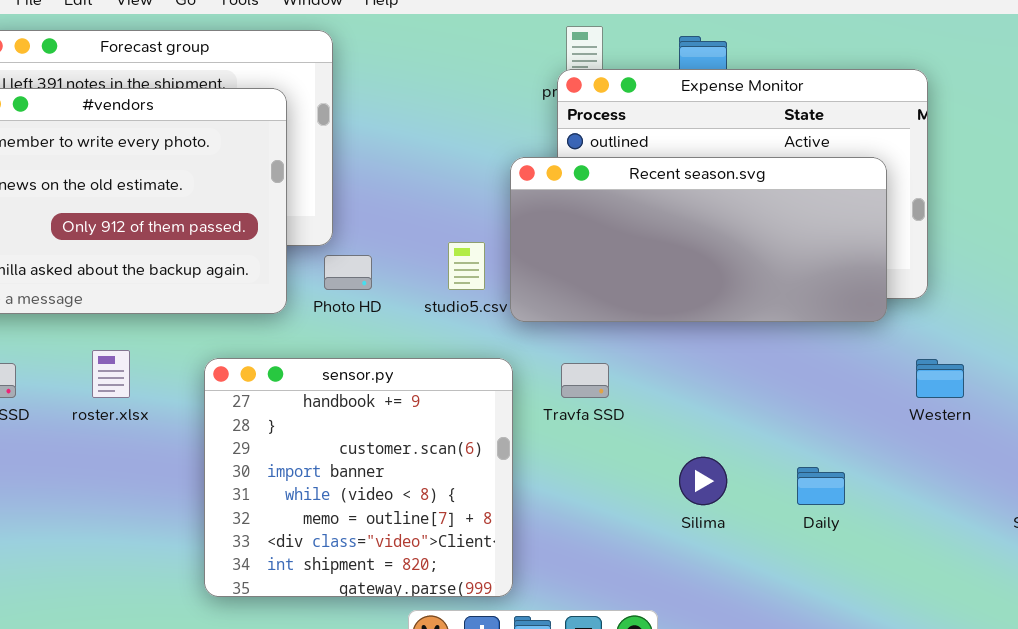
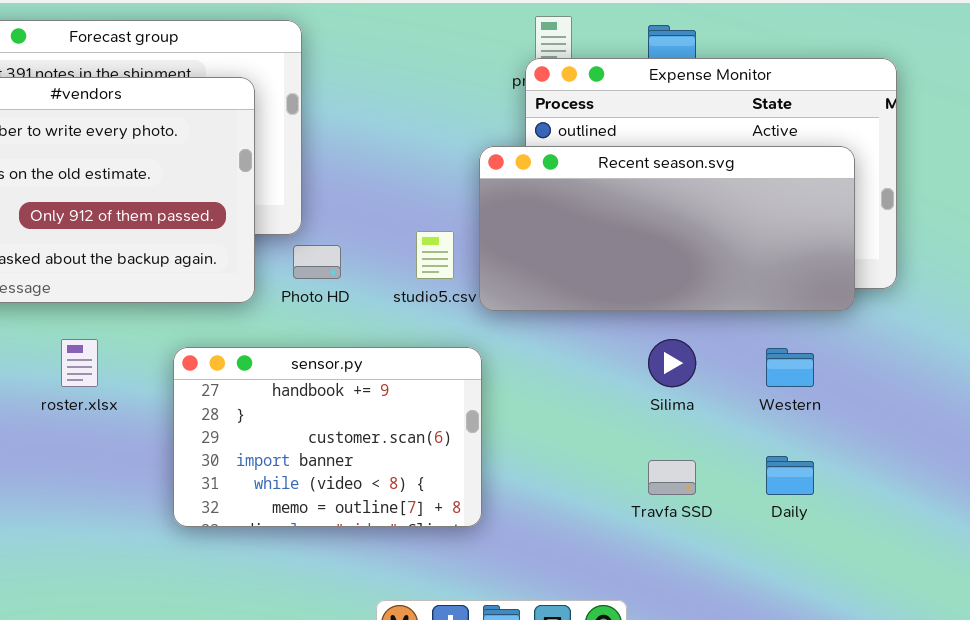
sensor.py: [204,358,513,597] -> [173,347,482,527], resized
Western: [916,359,964,398] -> [766,348,814,387], moved
Travfa SSD: [561,363,609,398] -> [648,460,696,495], moved
Silima: [679,457,727,505] -> [648,339,696,387], moved

